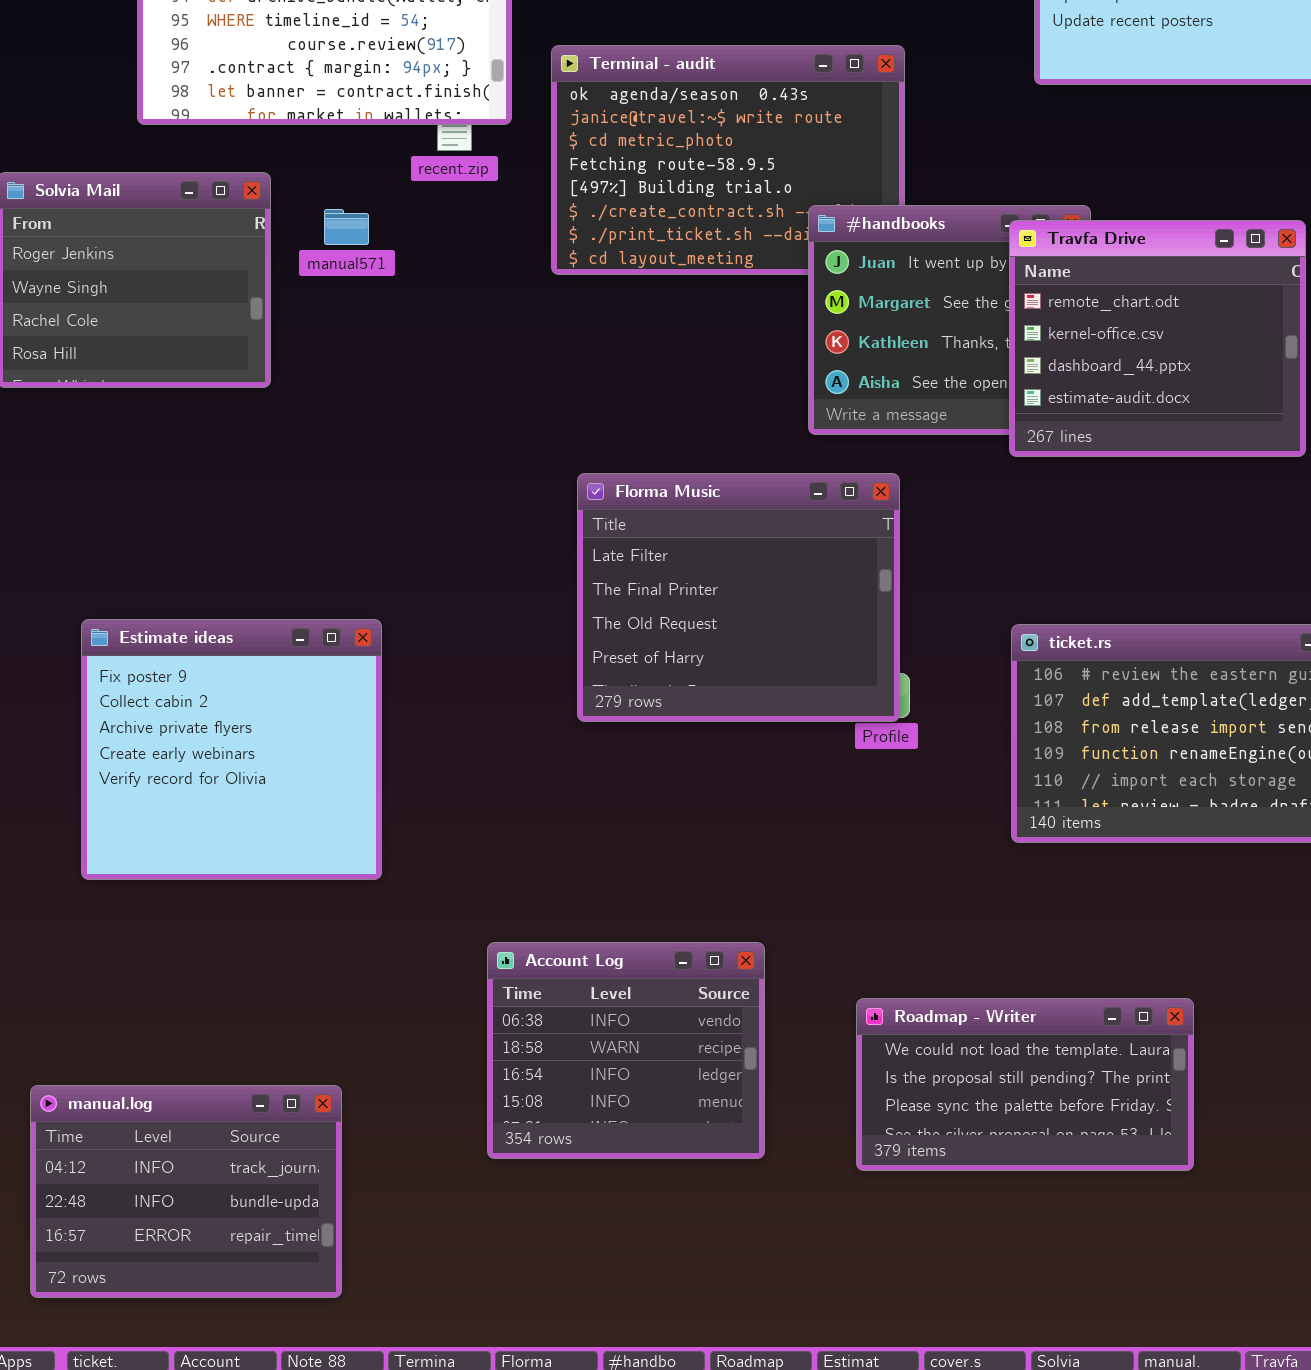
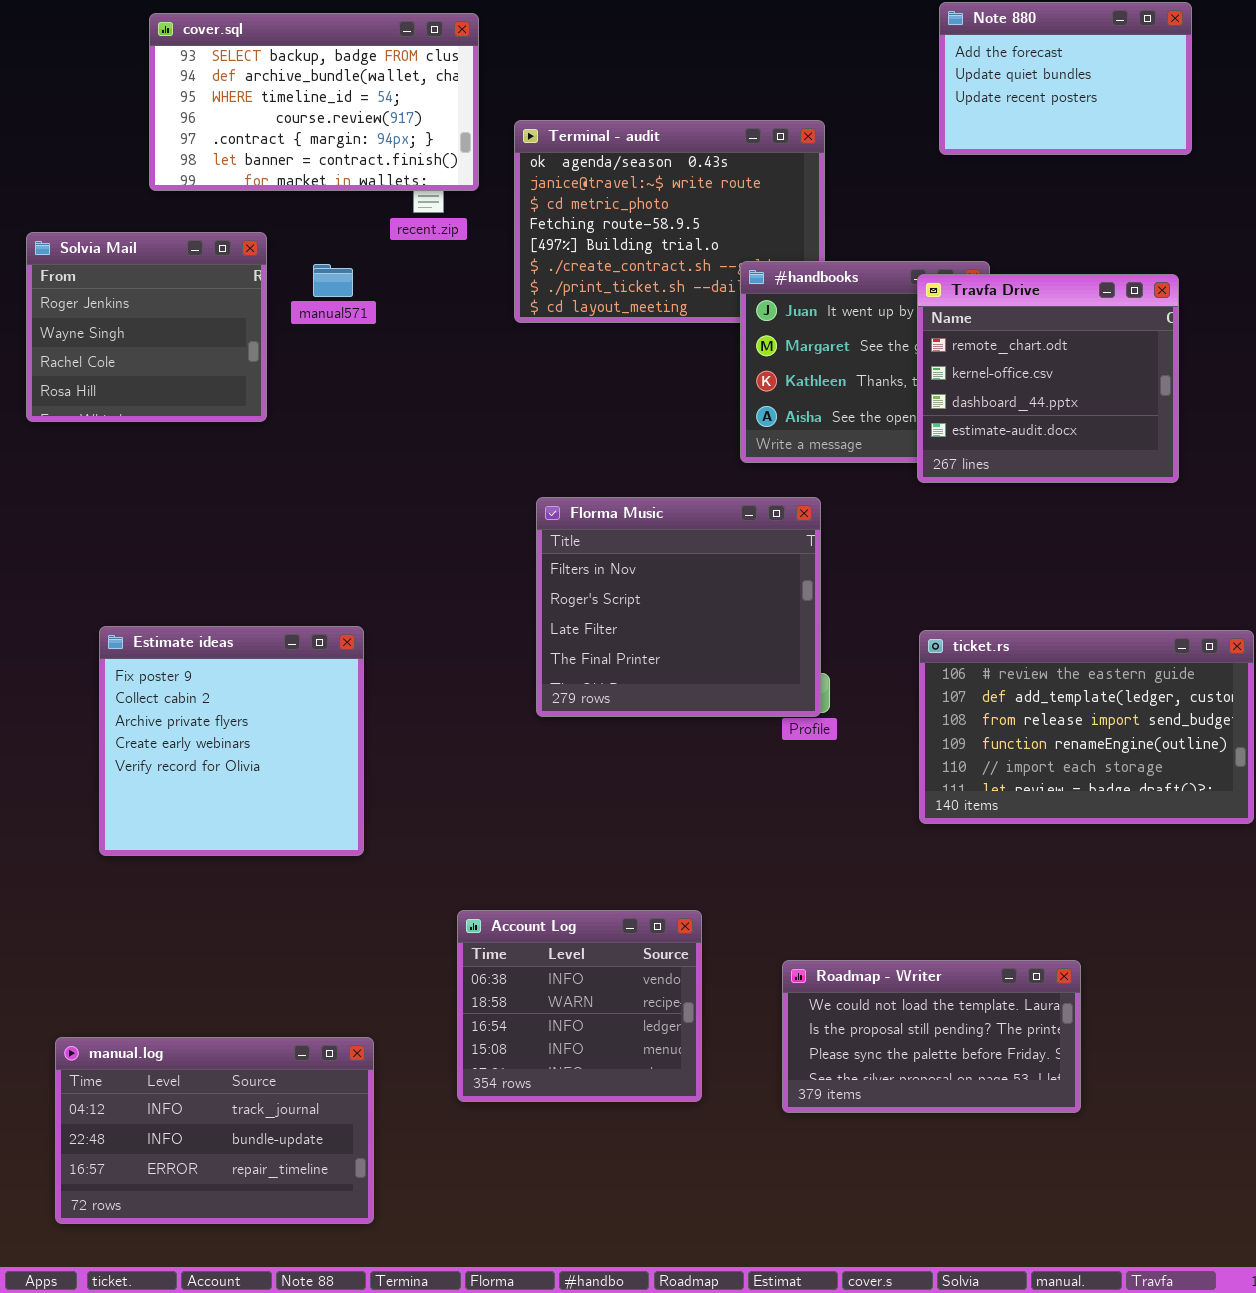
Florma Music: [577,473,900,722] -> [536,497,821,717], scrolled up 2 rows
manual.log: [30,1085,342,1298] -> [55,1037,374,1224], resized

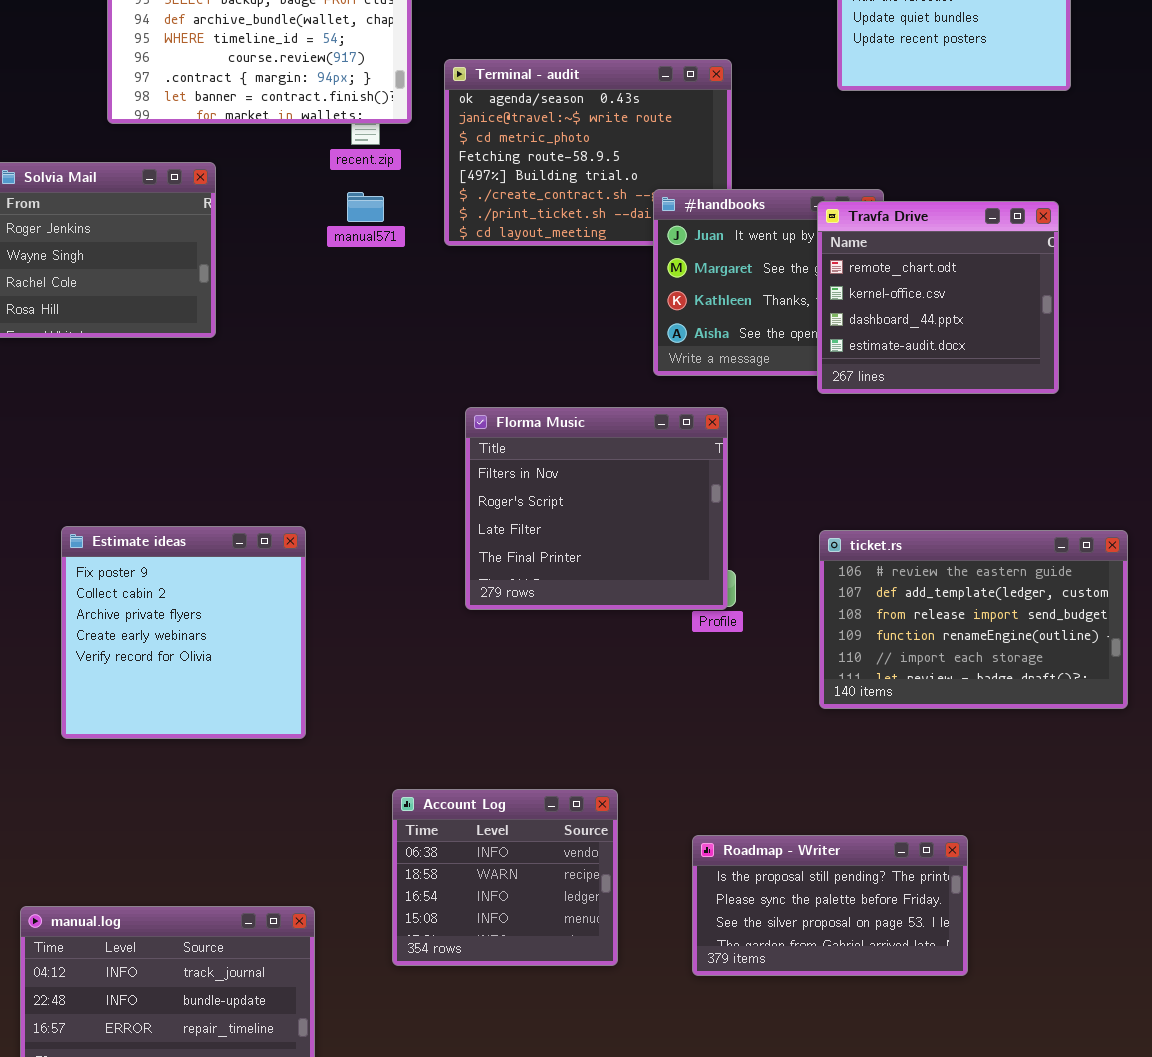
manual571: [313,264,353,297] -> [347,192,384,222], moved
Roadmap - Writer: [782,960,1081,1113] -> [692,835,968,976], scrolled down 1 row

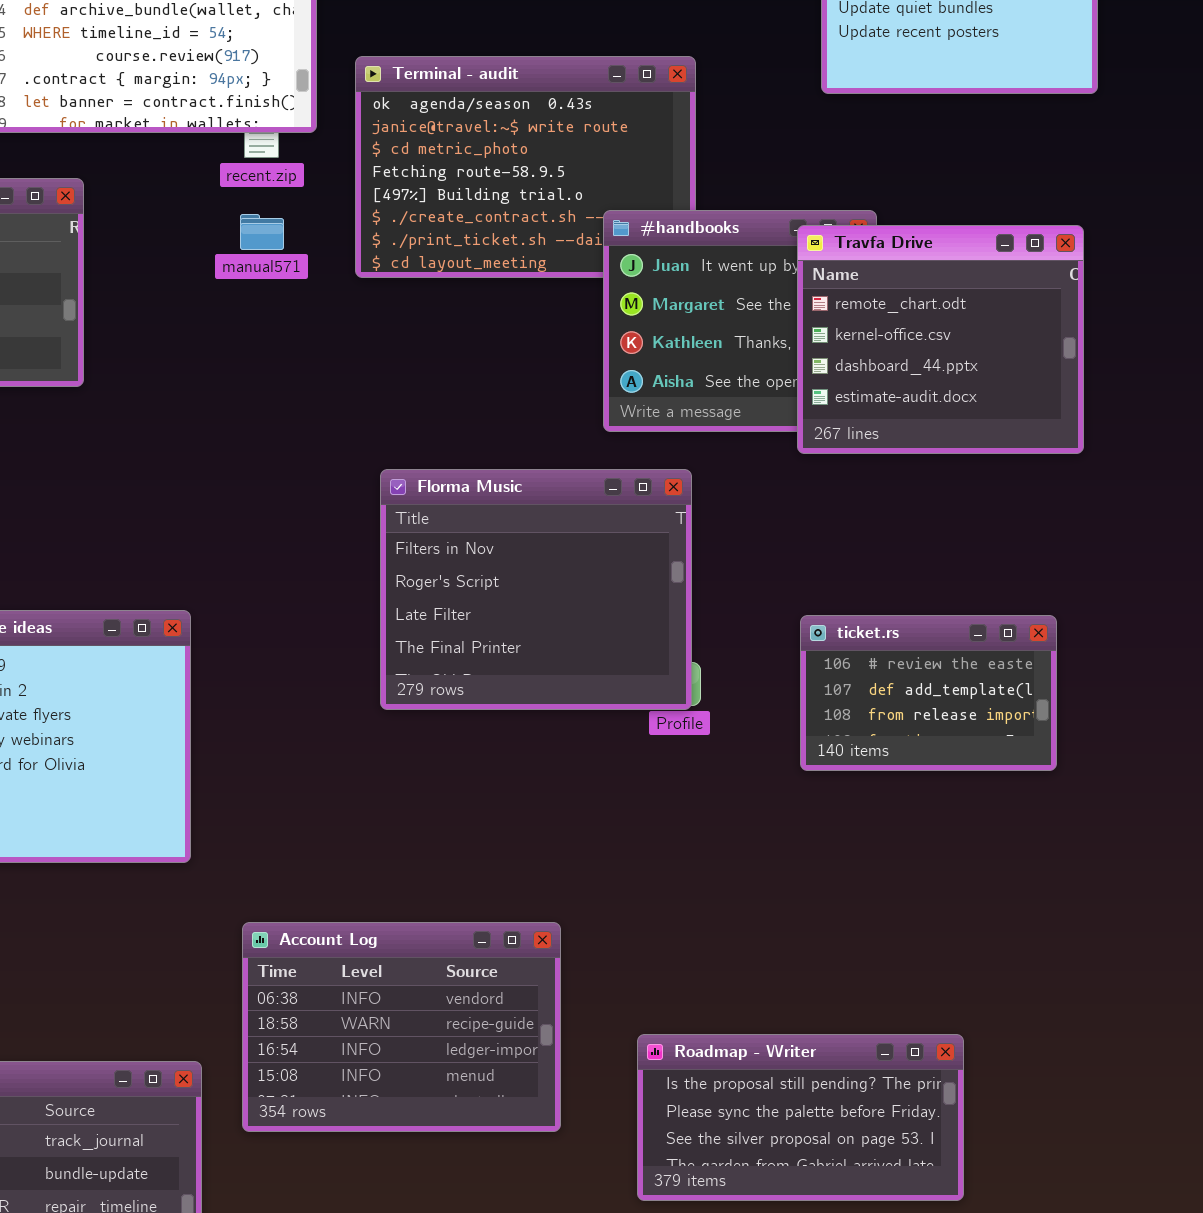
ticket.rs: [819,530,1128,709] -> [800,615,1057,771], resized
Account Log: [392,789,618,966] -> [242,922,561,1132], resized
Roadmap - Writer: [692,835,968,976] -> [637,1034,964,1201], moved

